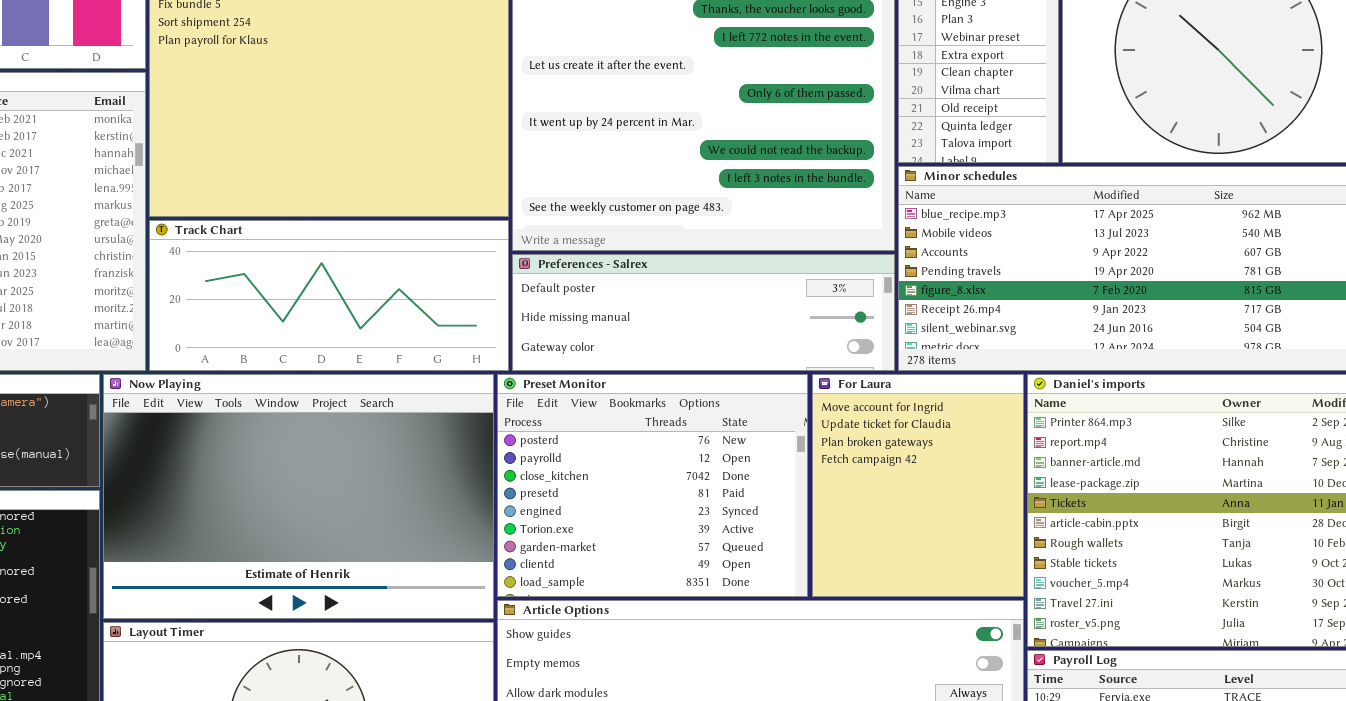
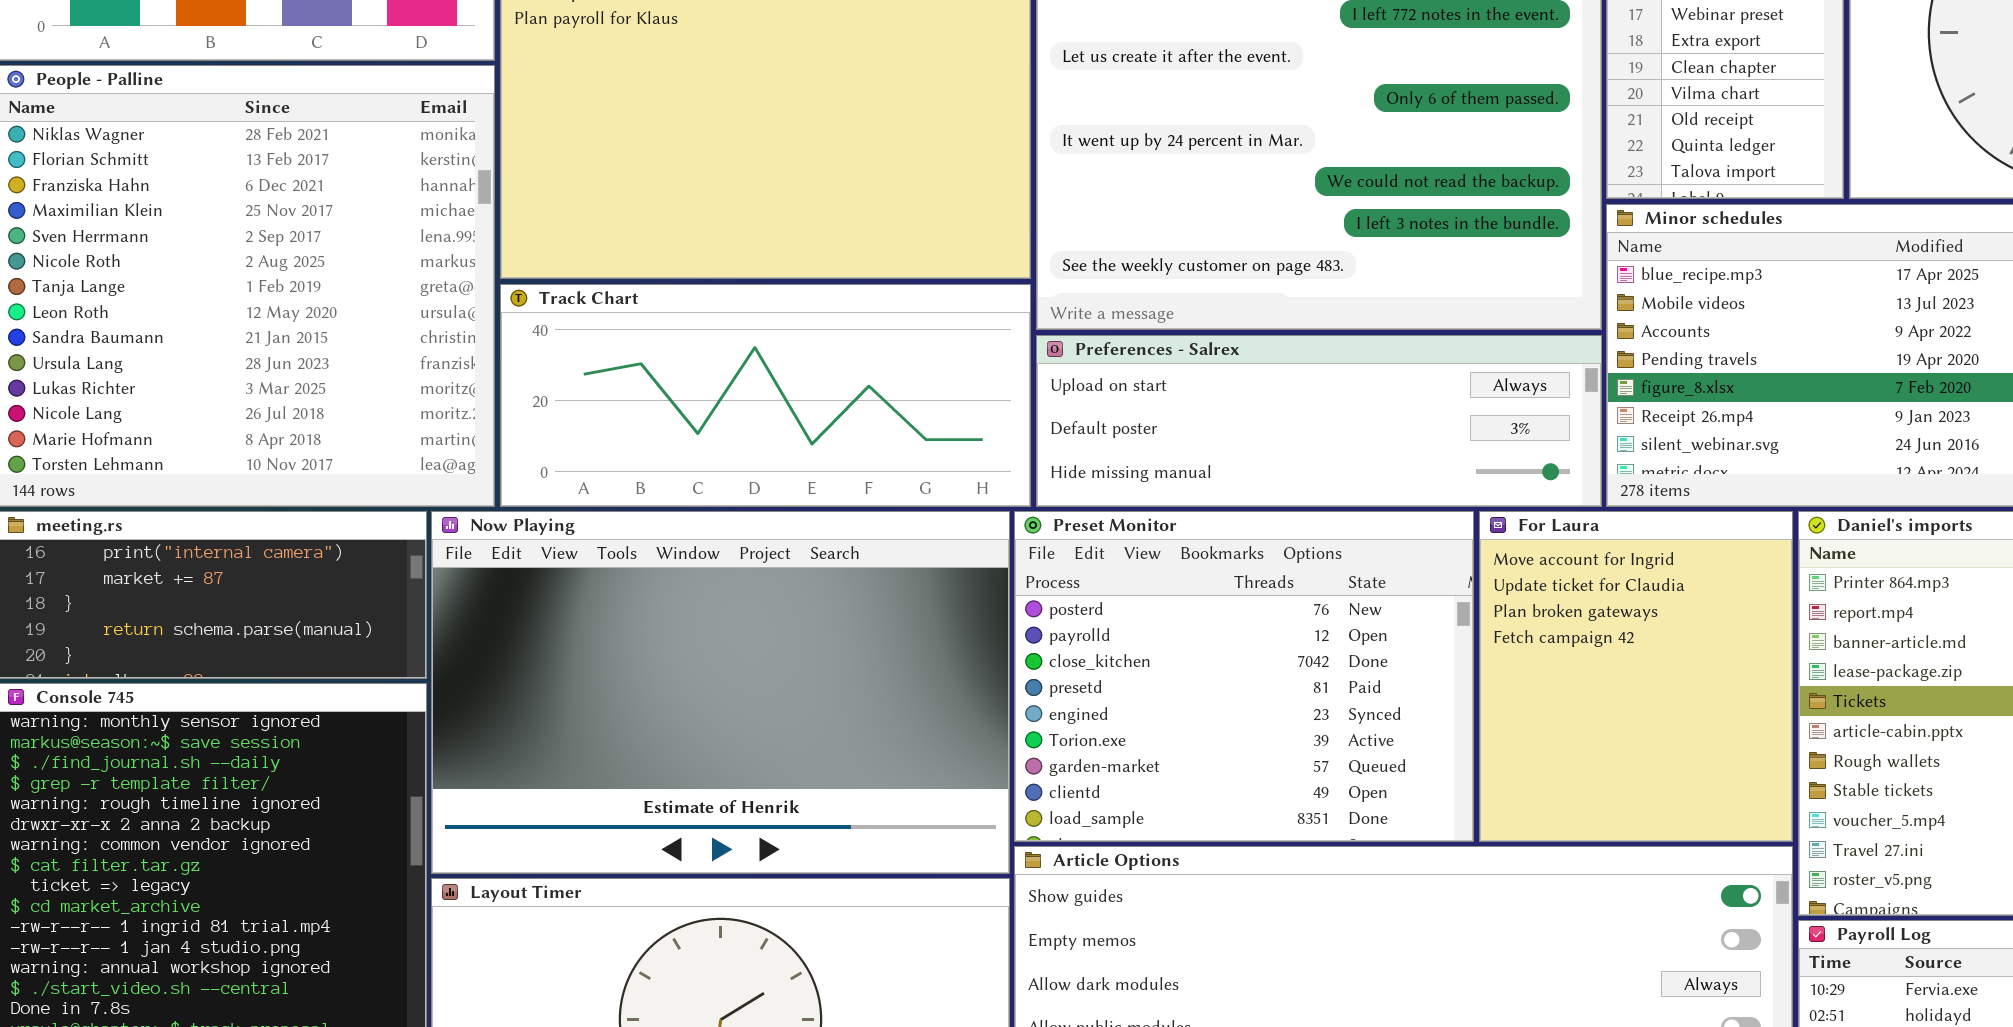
Preferences - Salrex: [512,254,895,371] -> [1036,335,1602,507], scrolled up 1 row

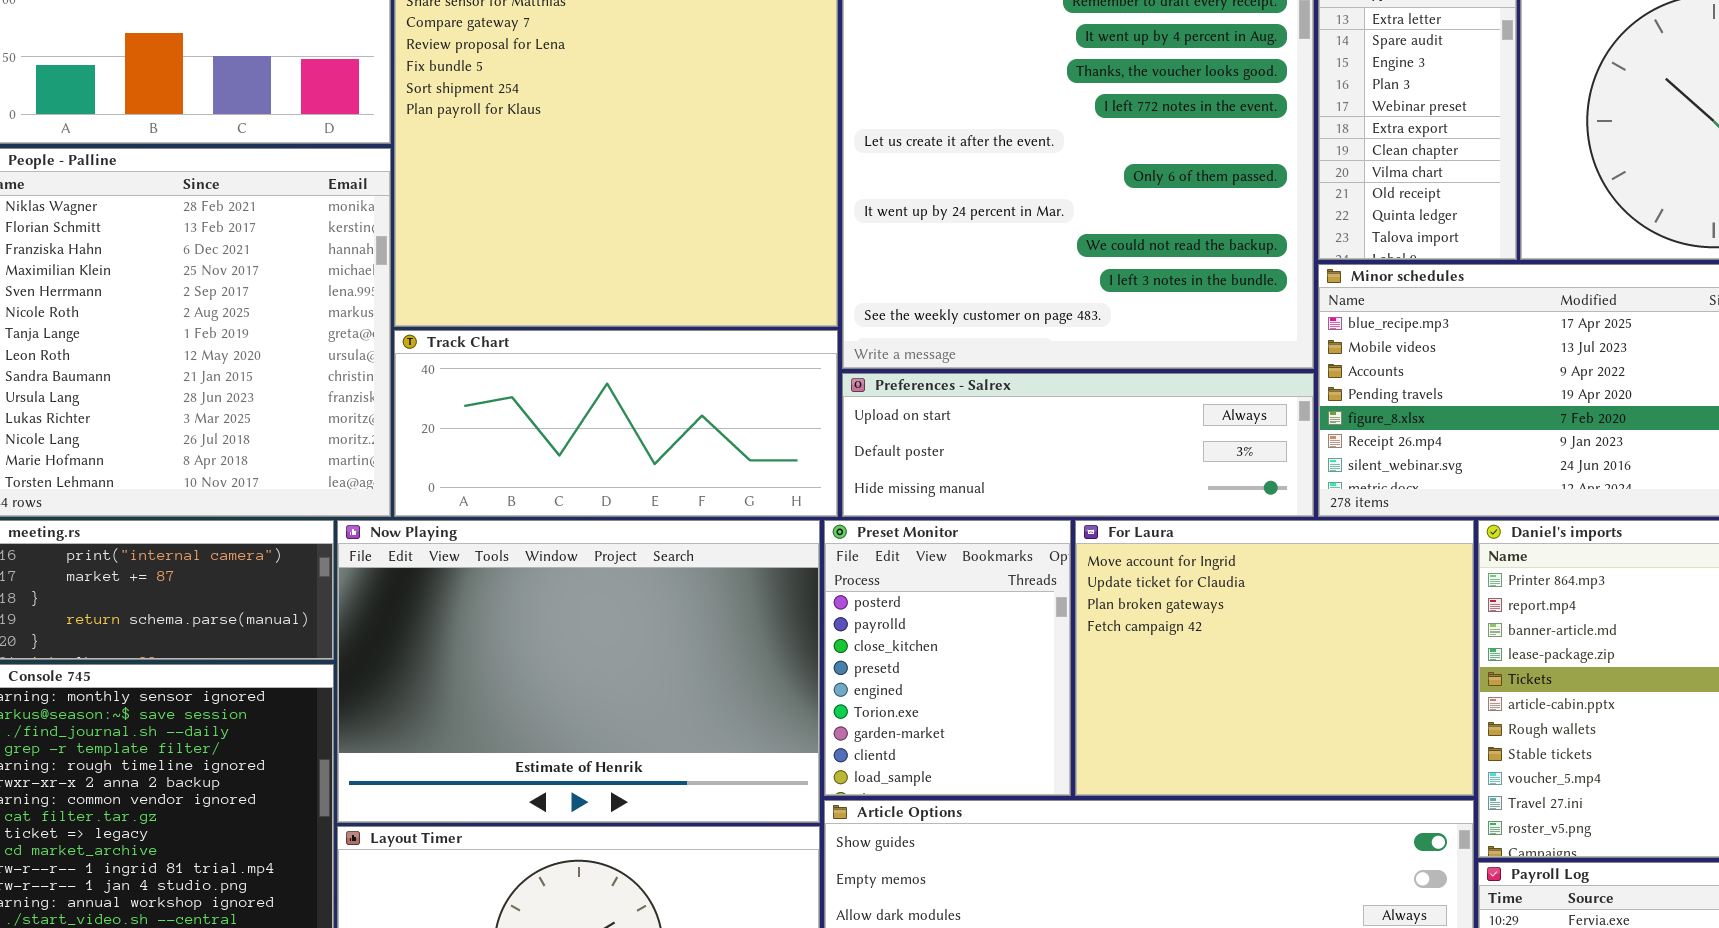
Preset Monitor: [1014,511,1474,842] -> [824,520,1071,796], resized
For Laura: [1479,511,1793,842] -> [1075,520,1474,796], resized

